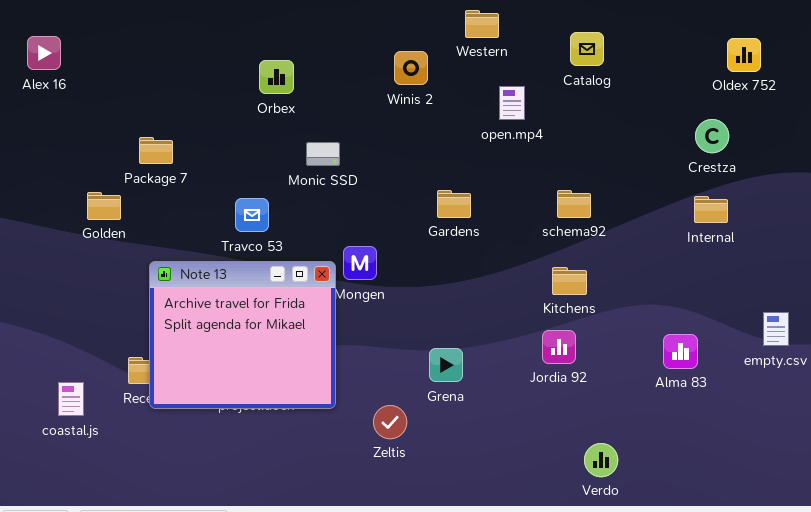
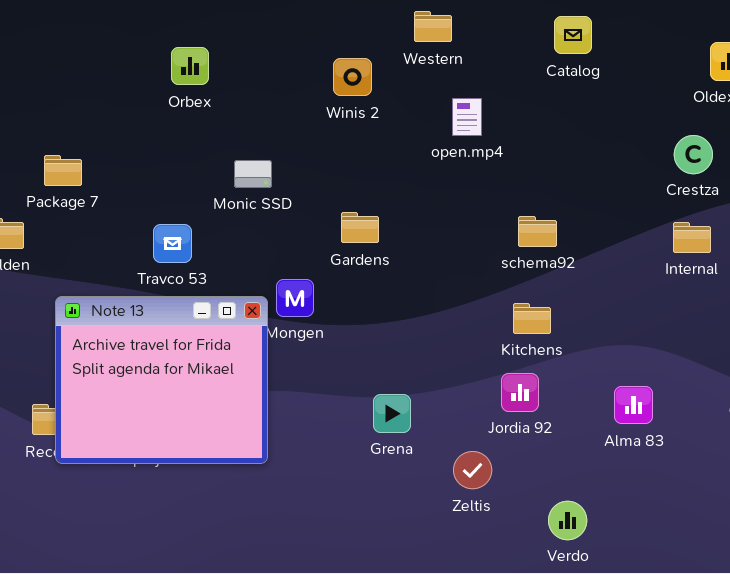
Catalog: [570,32,604,66] -> [554,16,592,54], moved
Orbex: [259,60,294,94] -> [171,47,209,85], moved
Gardens: [437,190,471,218] -> [341,212,379,243], moved
Alma 83: [663,334,698,369] -> [614,386,653,424], moved
Zeltis: [373,405,407,439] -> [453,451,492,489], moved

